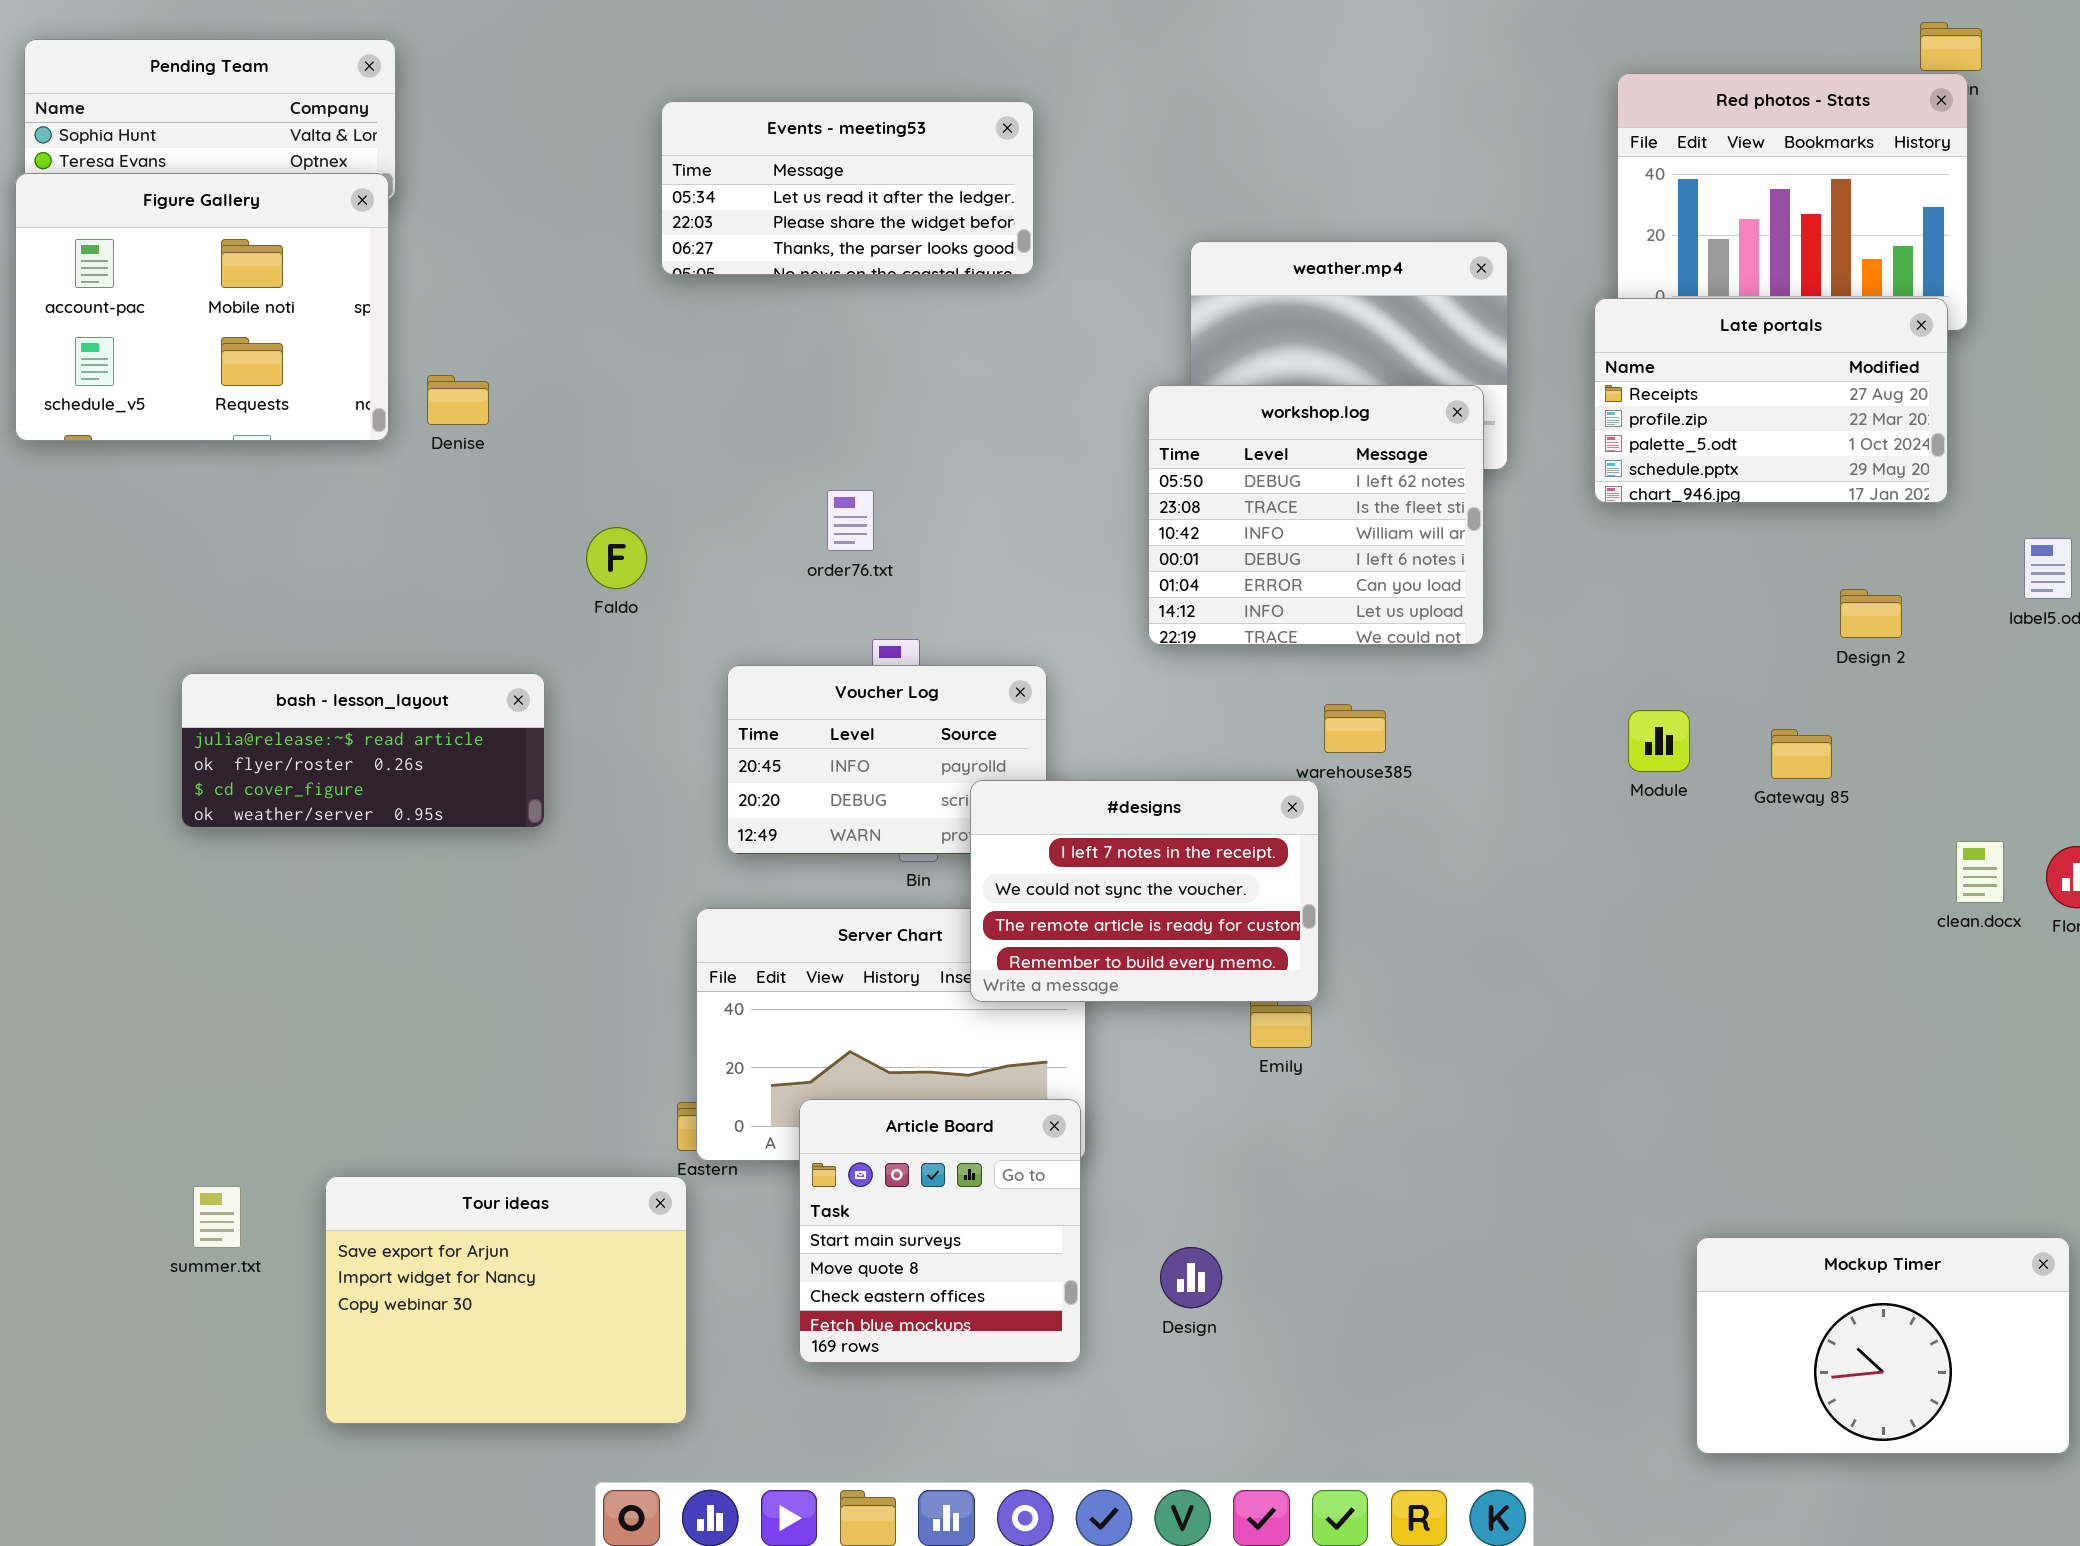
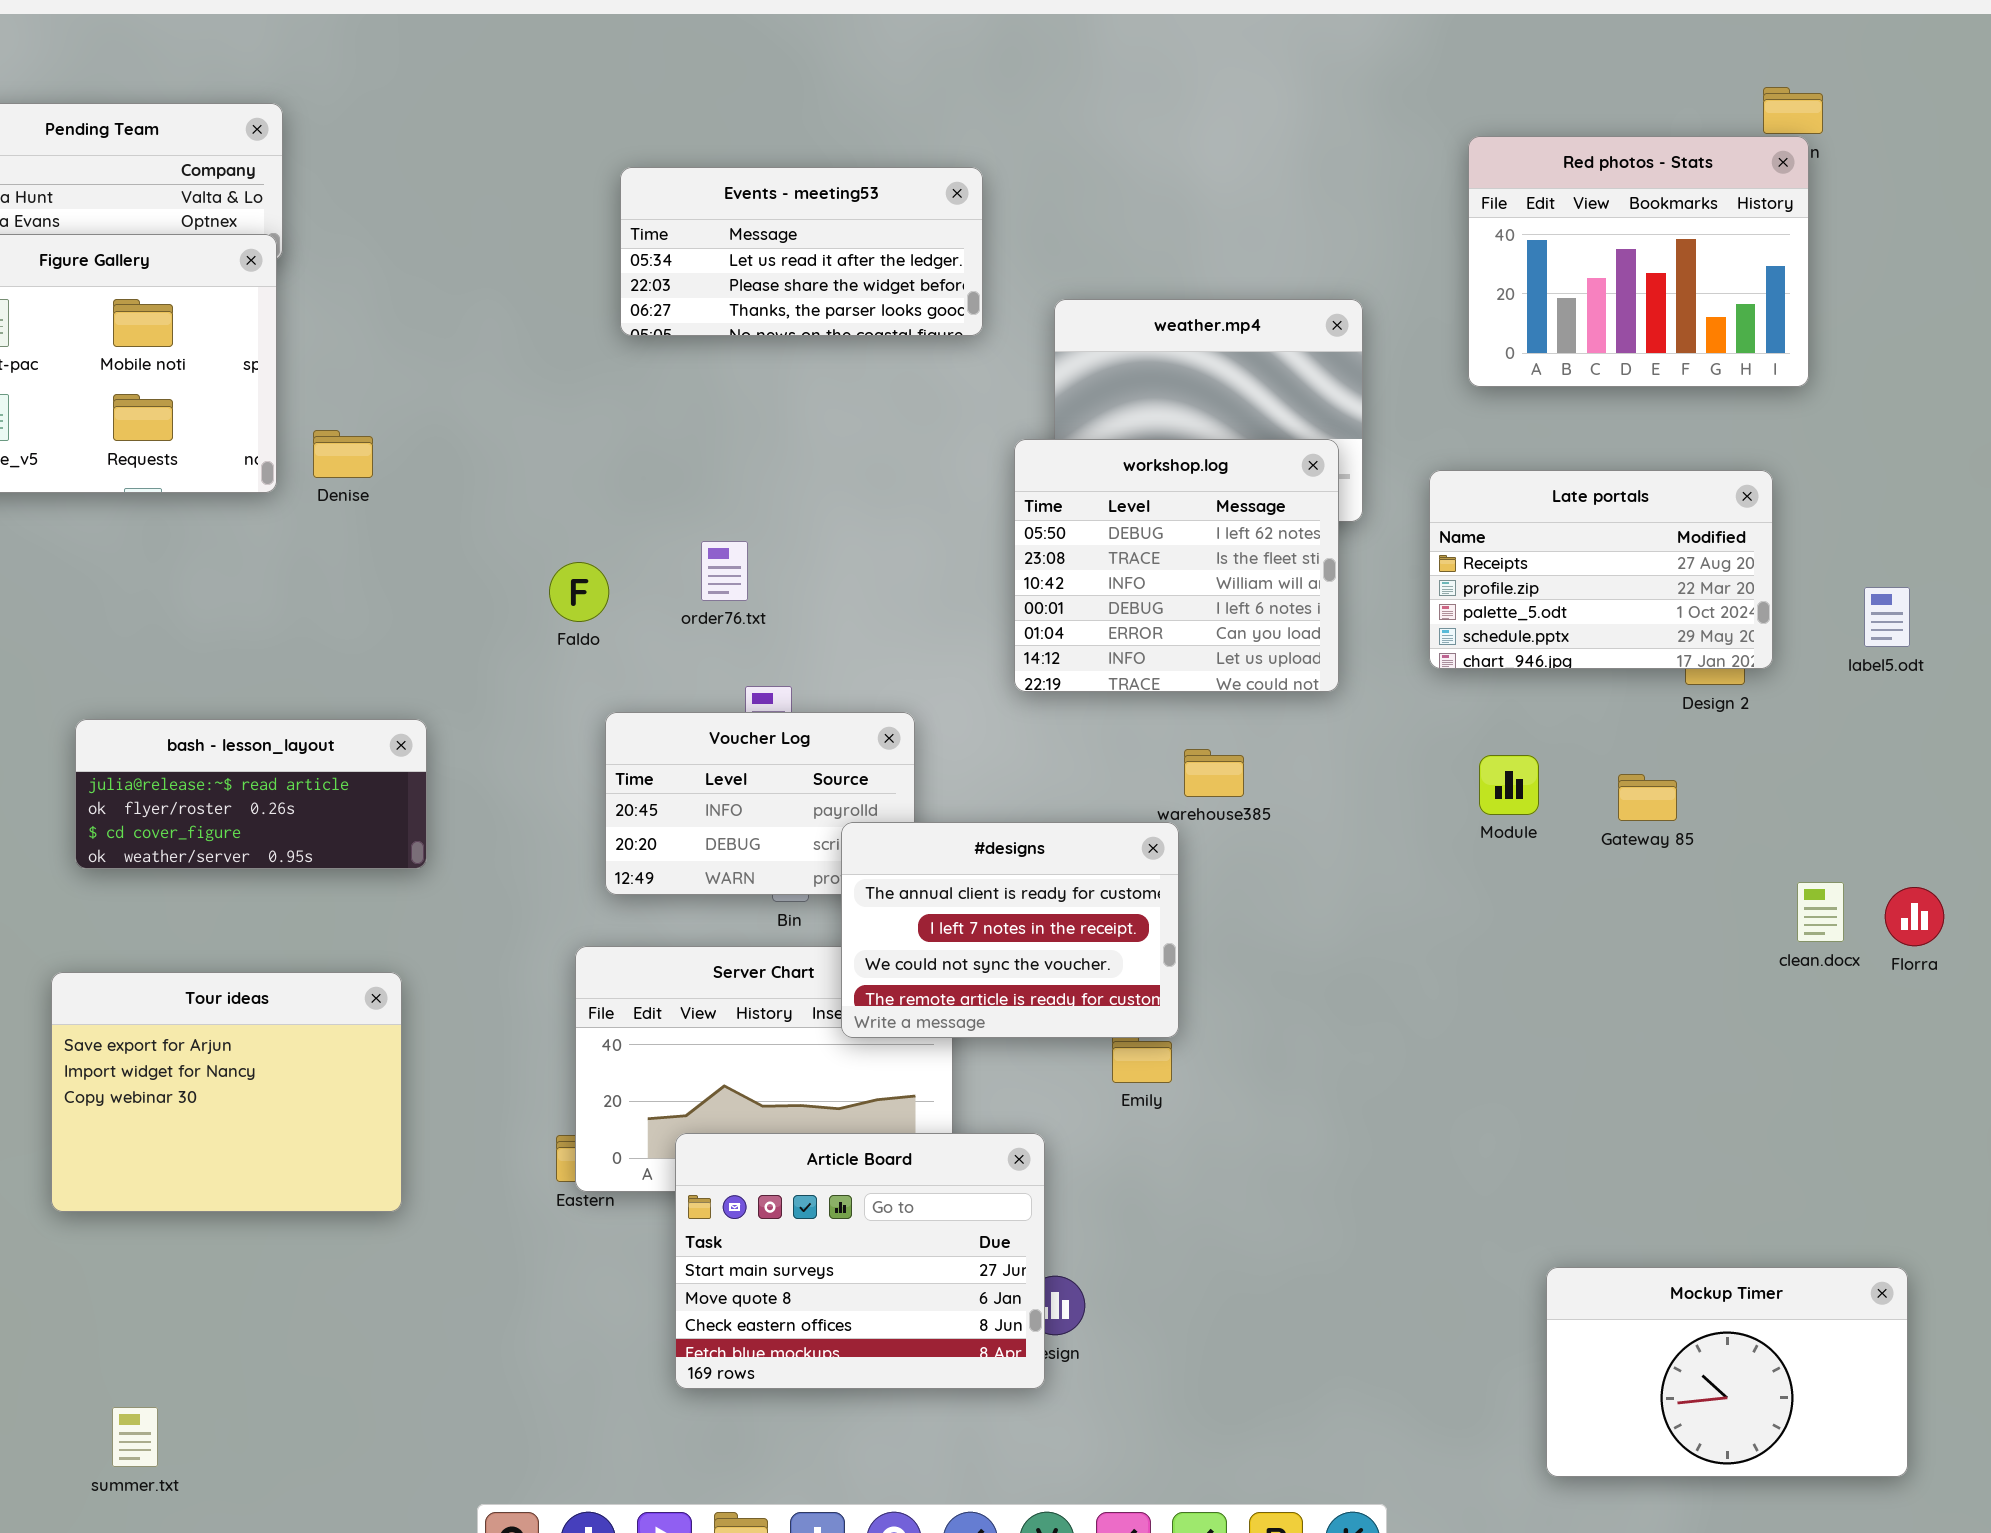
Events - meeting53: [661,101,1034,275] -> [620,167,983,336], moved
Late portals: [1594,298,1948,503] -> [1429,470,1773,669], moved
Faldo: [586,527,647,589] -> [549,562,609,622], moved
#designs: [970,780,1319,1002] -> [841,822,1179,1038], scrolled up 1 row
Article Board: [799,1099,1081,1363] -> [675,1133,1045,1389], resized
Tour ideas: [325,1176,687,1424] -> [51,972,402,1212], moved
summer.txt: [193,1186,241,1248] -> [112,1407,158,1467], moved

